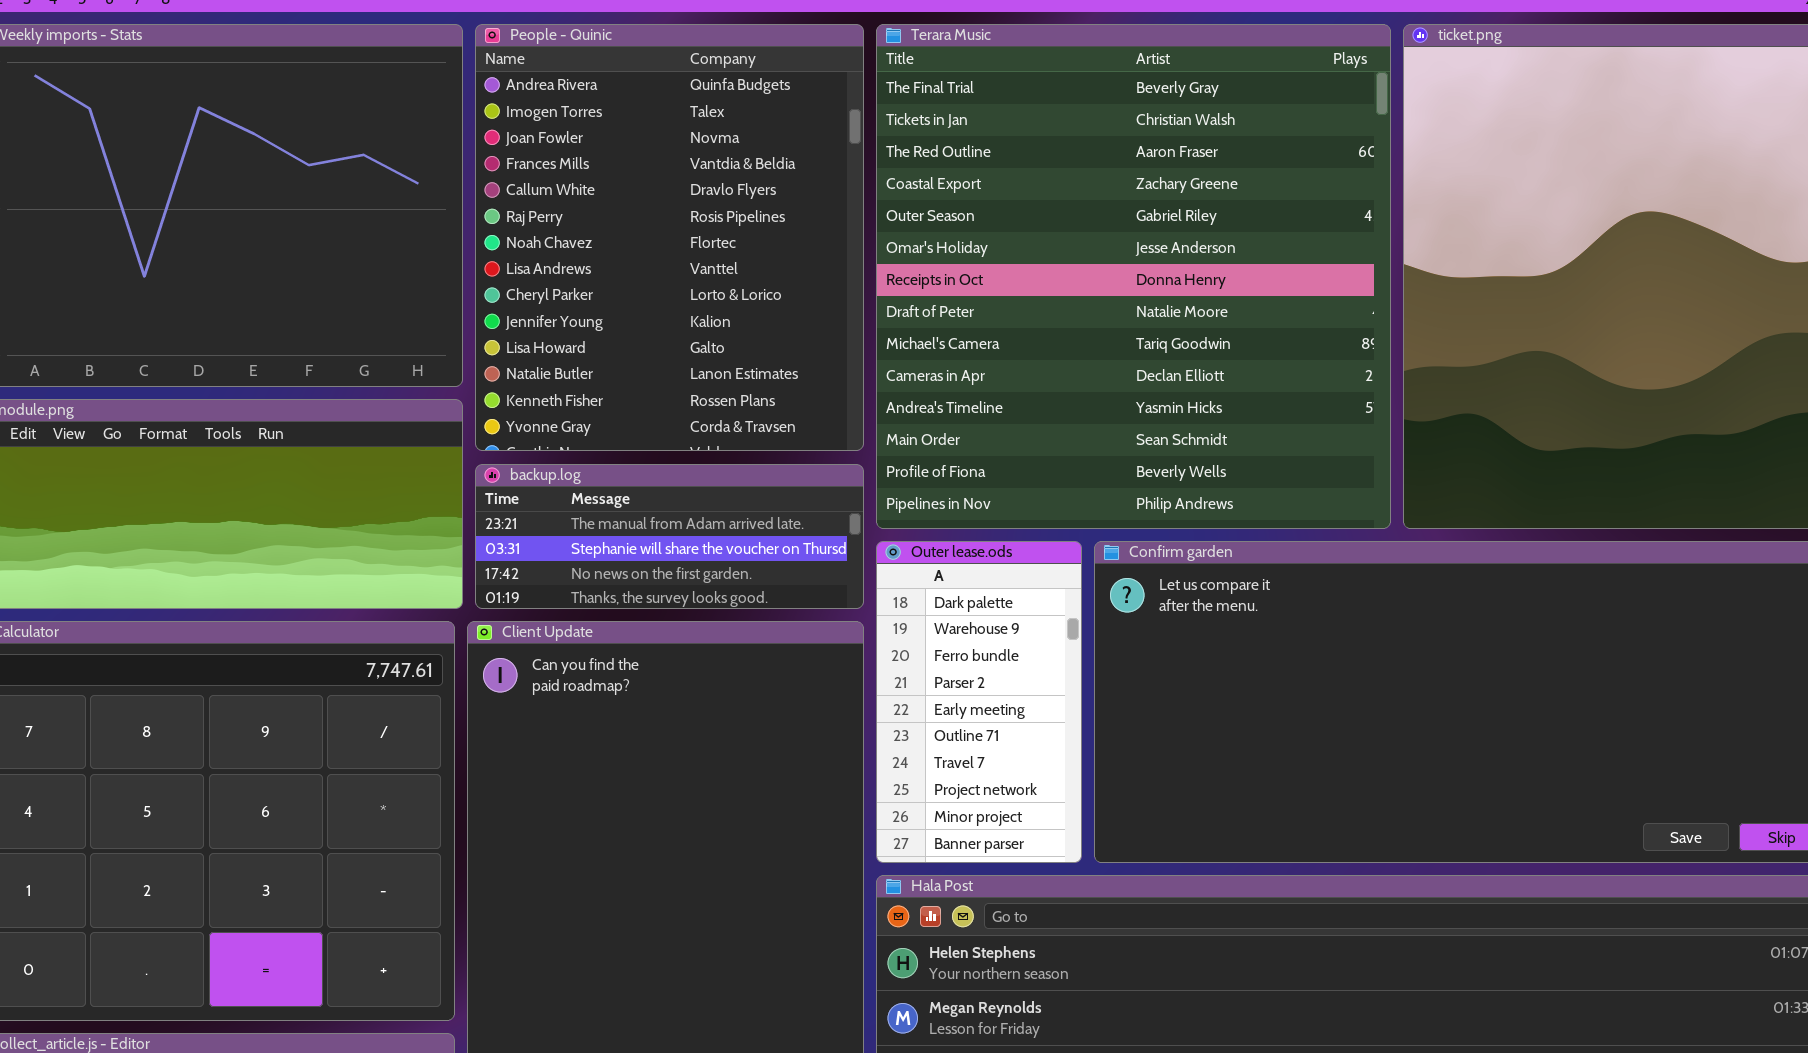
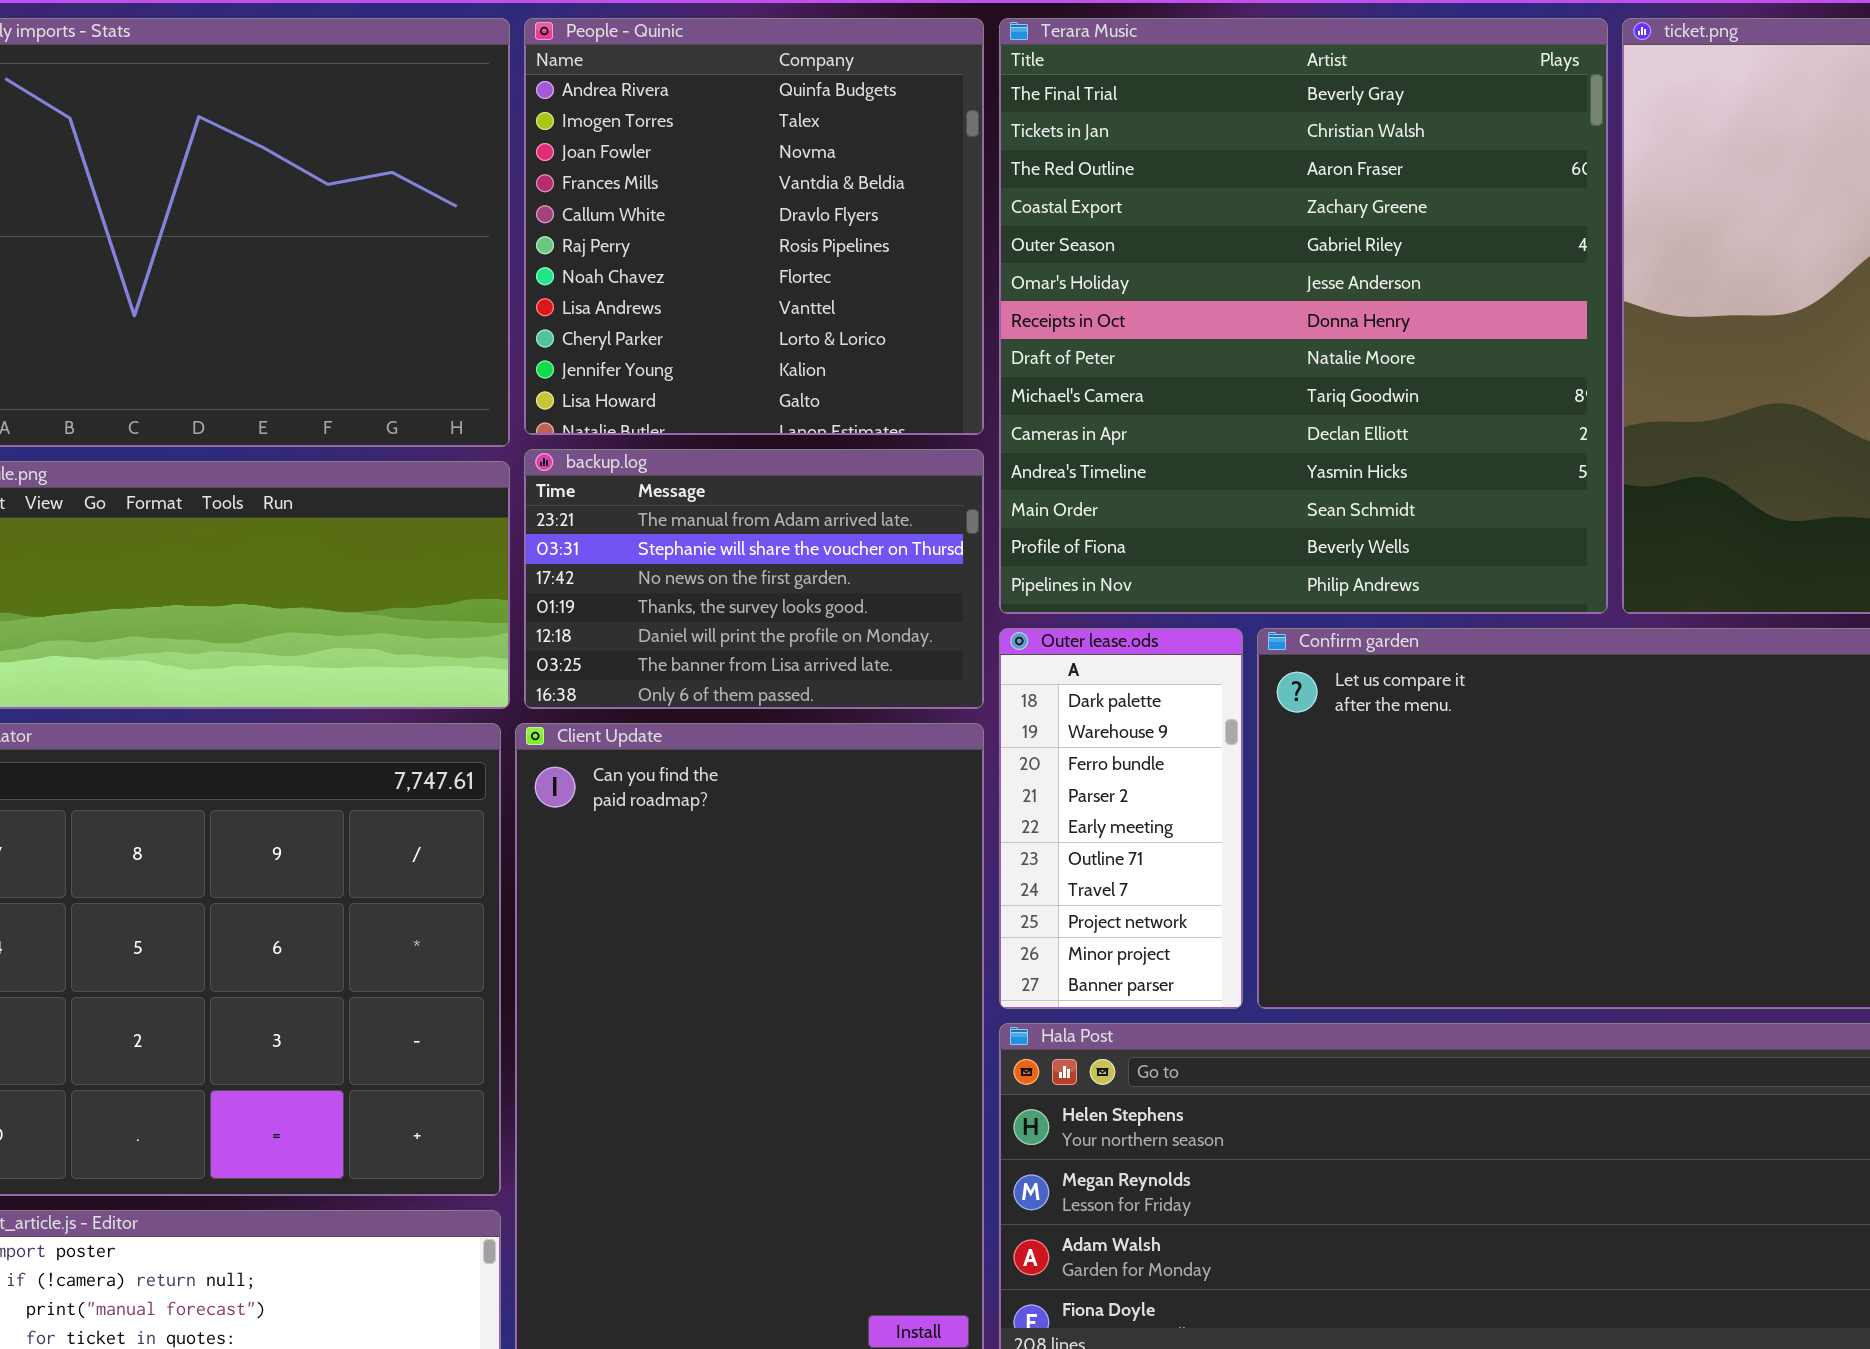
People - Quinic: [475,24,864,451] -> [524,18,984,435], resized
backup.log: [475,464,864,609] -> [524,449,984,709], resized

